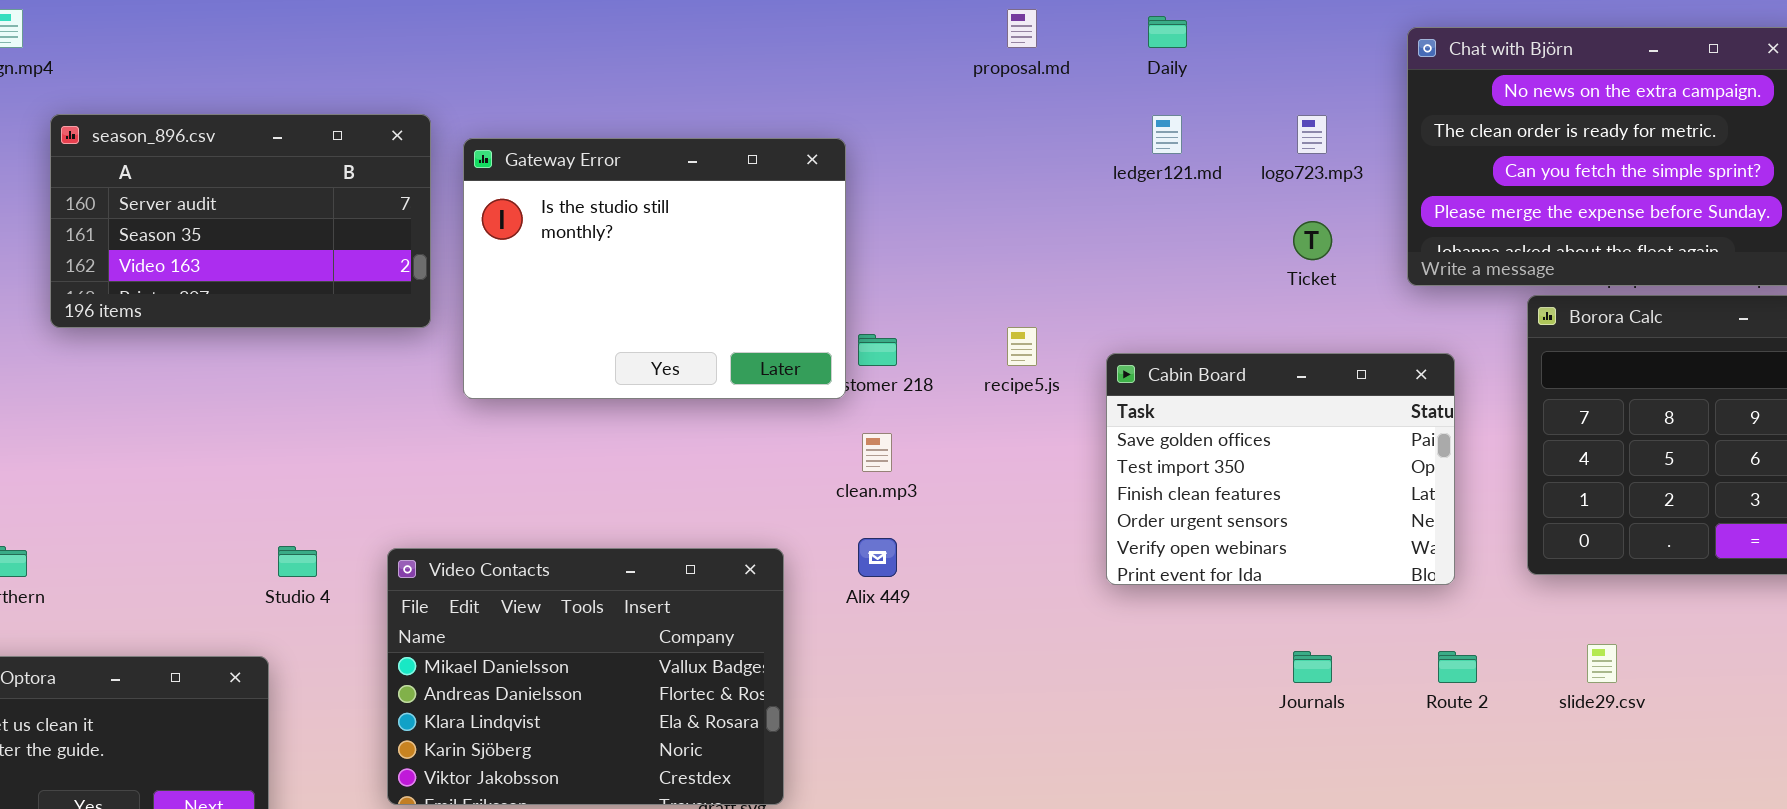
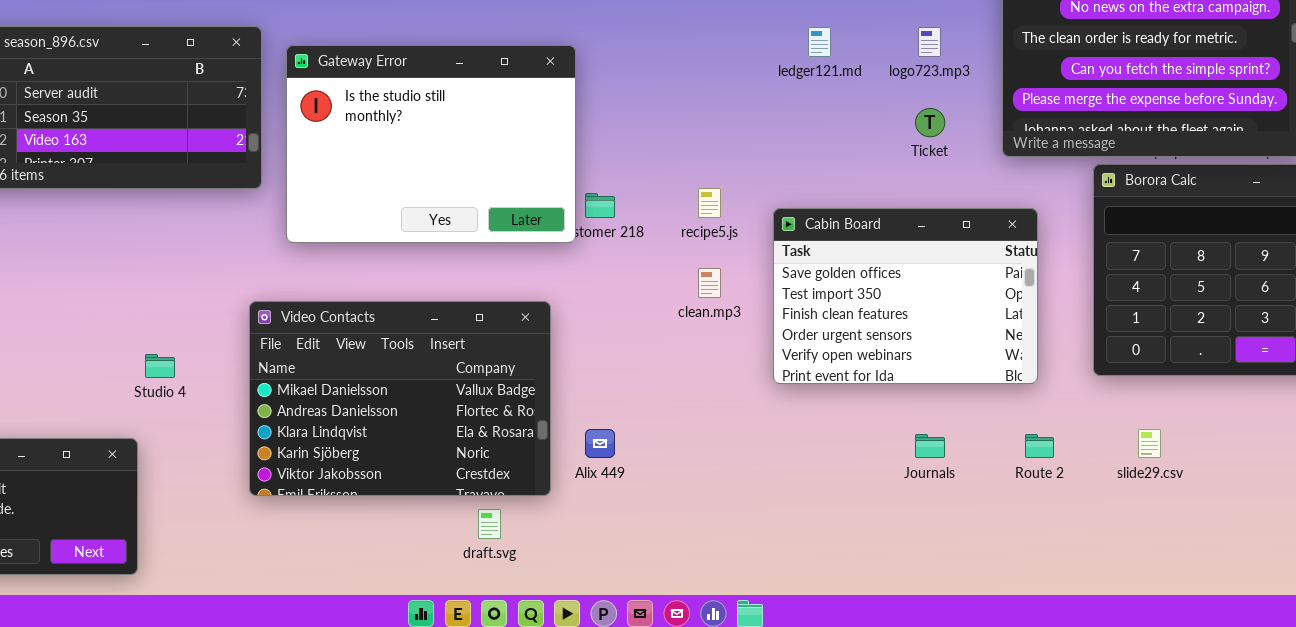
clean.mp3: [862,433,892,472] -> [698,268,721,298], moved
Alix 449: [858,538,897,577] -> [585,429,615,458], moved
Video Contacts: [387,548,784,805] -> [249,301,551,496], moved

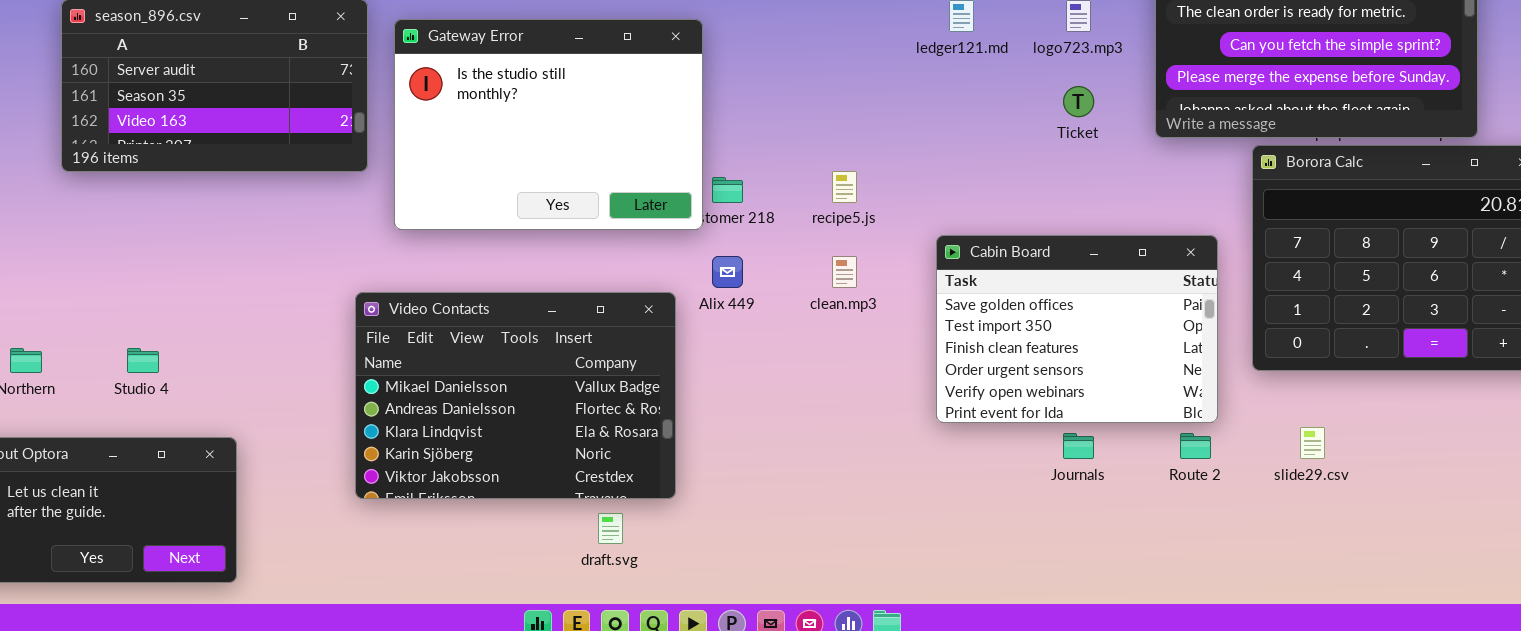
Cabin Board: [773,208,1038,384] -> [936,235,1218,423], moved
Studio 4: [145,354,175,378] -> [127,348,159,373], moved
Alix 449: [585,429,615,458] -> [712,256,743,288], moved

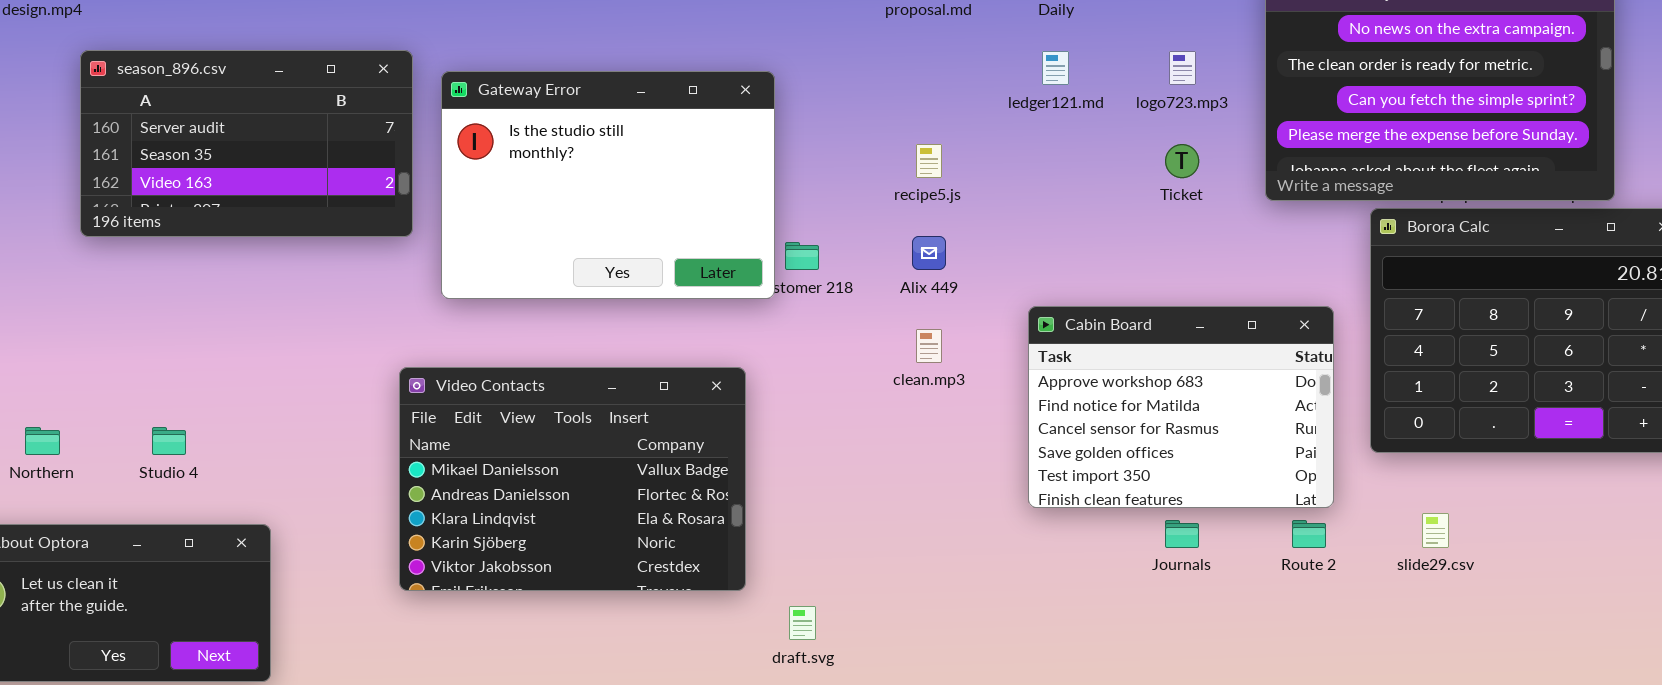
recipe5.js: [832,171,857,203] -> [916,144,942,178], moved
Cabin Board: [936,235,1218,423] -> [1028,306,1334,508], scrolled up 3 rows
Alix 449: [712,256,743,288] -> [912,236,946,270], moved
draft.svg: [598,513,623,544] -> [789,606,816,640], moved

